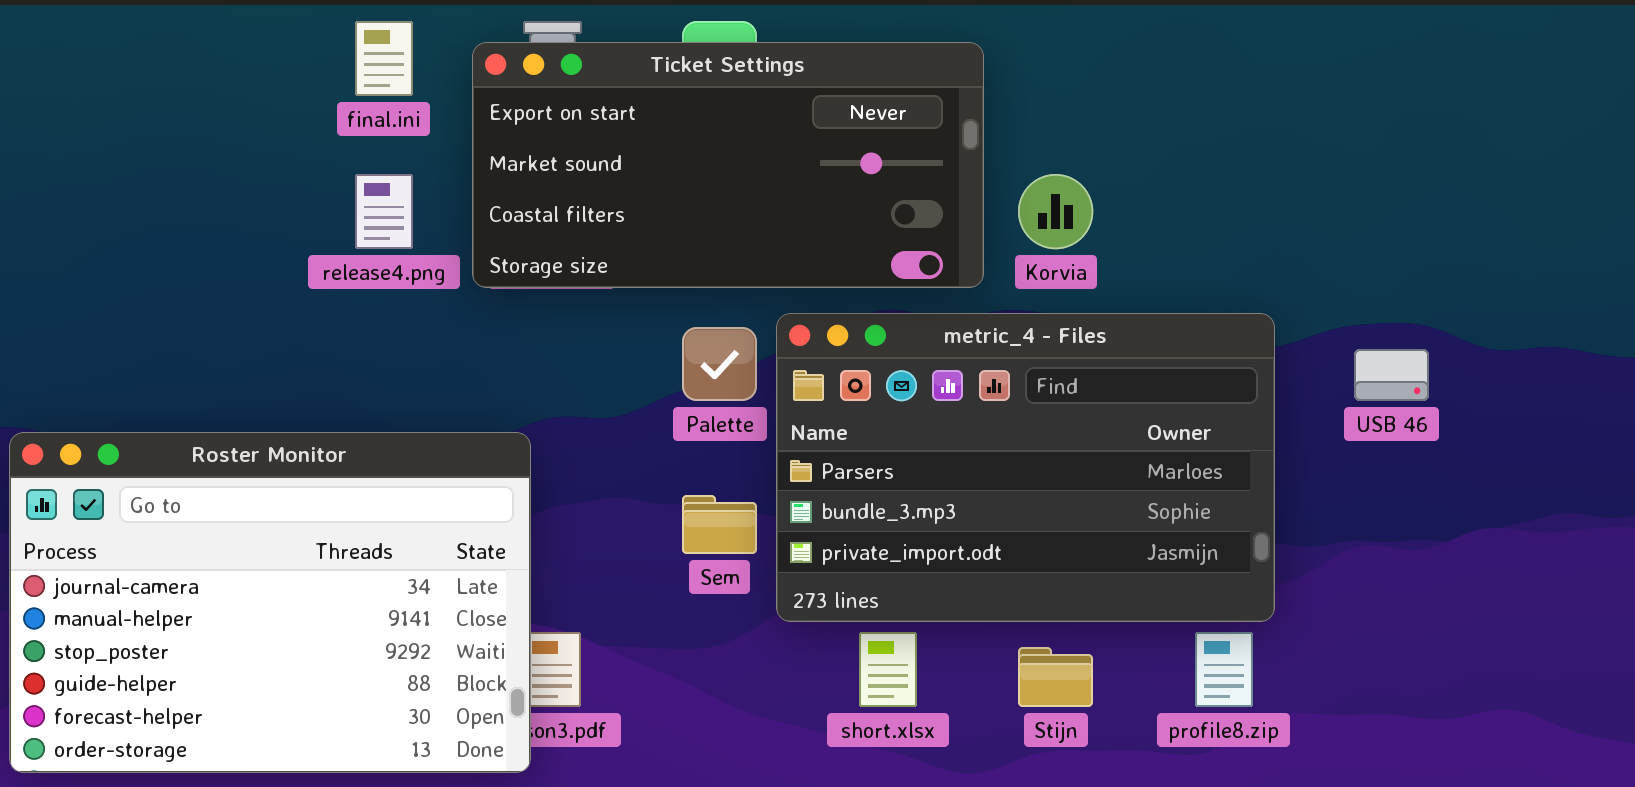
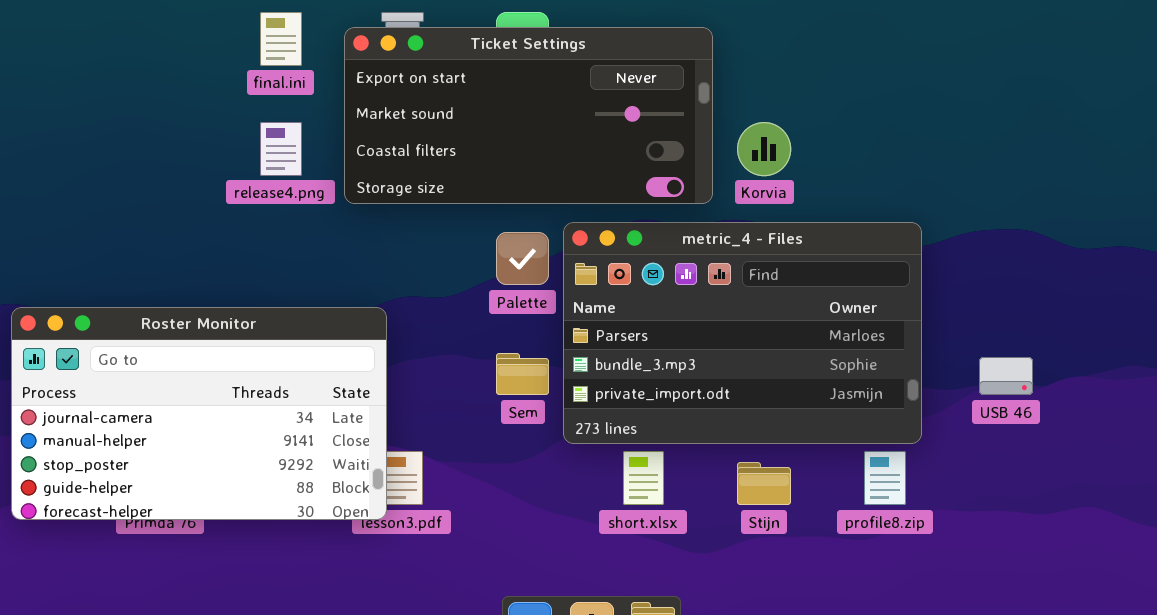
USB 46: [1354,349,1429,401] -> [979,357,1033,395], moved
Roster Monitor: [9,432,531,773] -> [11,307,387,520], resized

